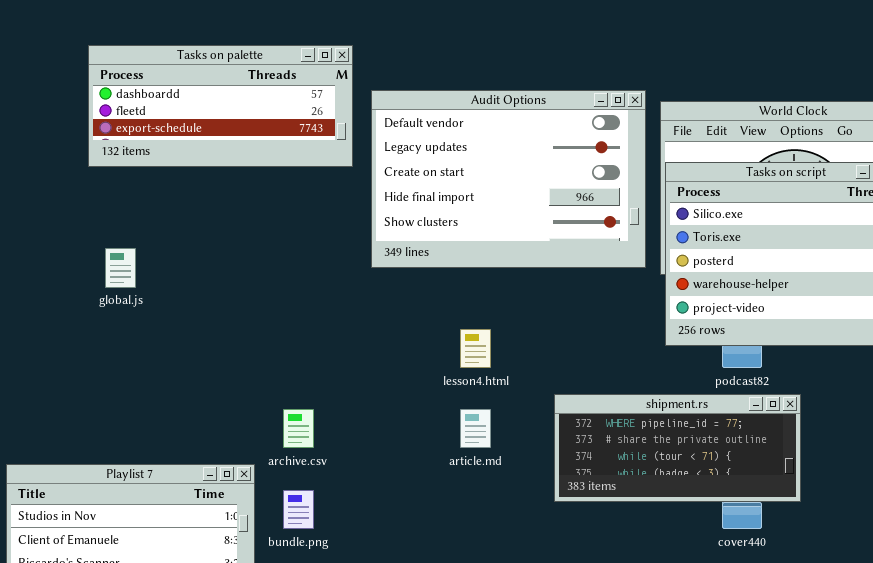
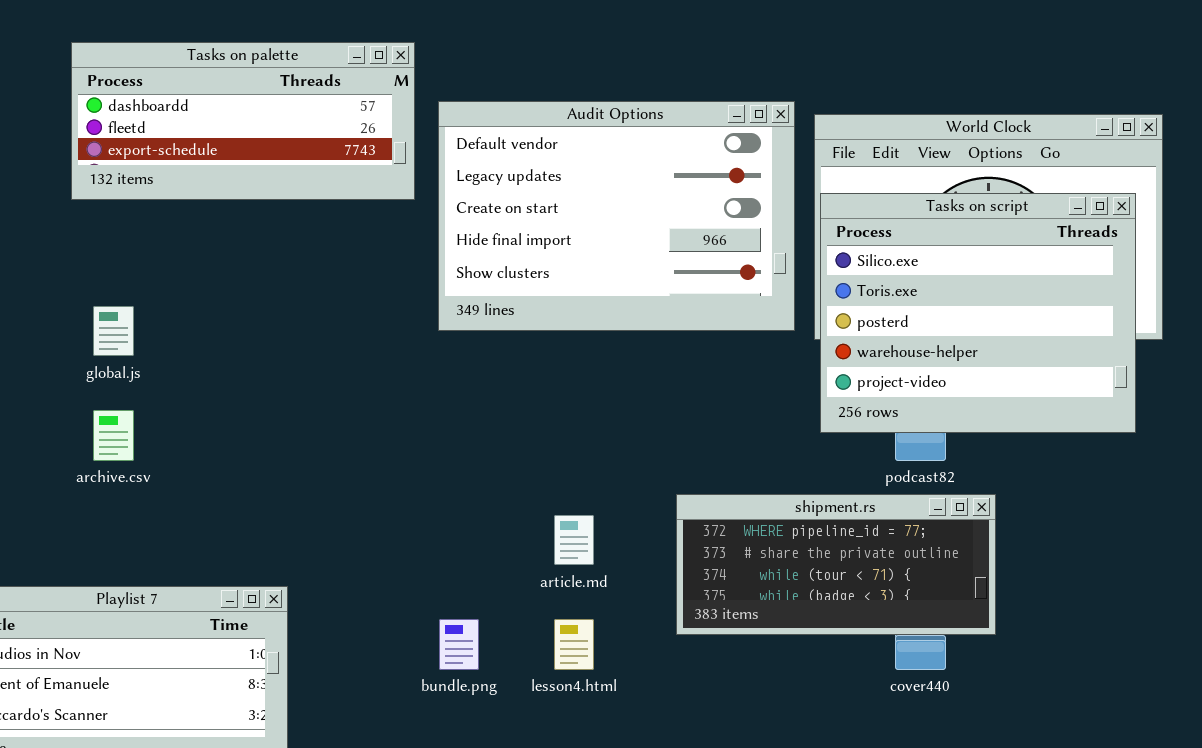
lesson4.html: [460,329,491,368] -> [554,619,594,670], moved
archive.csv: [283,409,314,448] -> [93,410,134,461], moved
bundle.png: [283,490,314,529] -> [439,619,479,670], moved

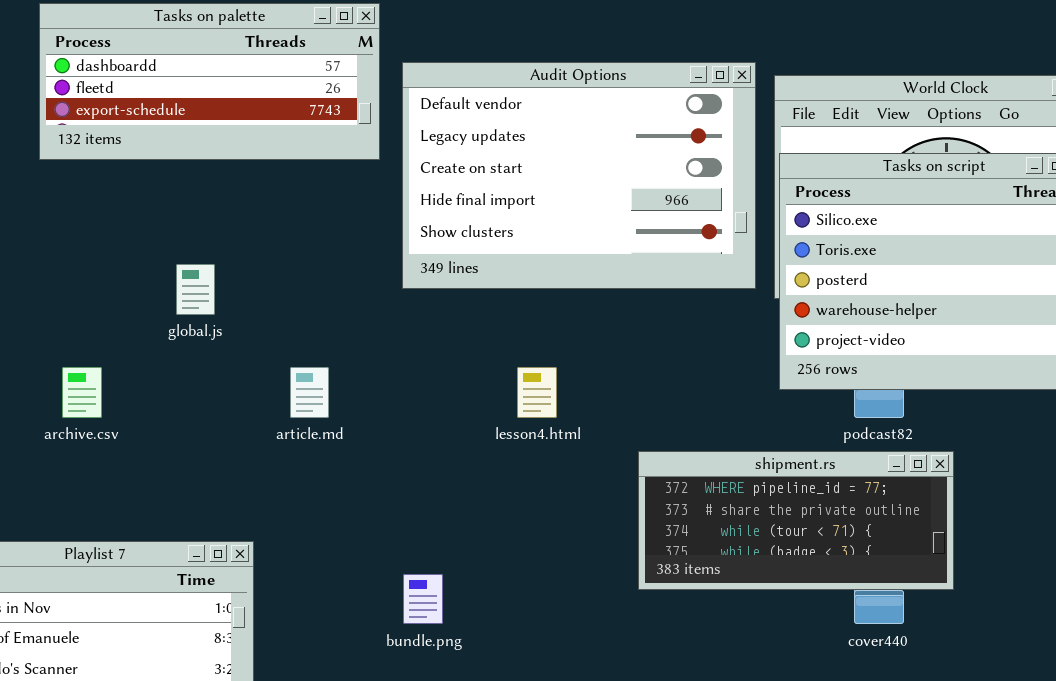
global.js: [93,306,134,356] -> [176,264,215,315], moved
article.md: [554,515,594,565] -> [290,367,329,418], moved
lesson4.html: [554,619,594,670] -> [517,367,557,418], moved

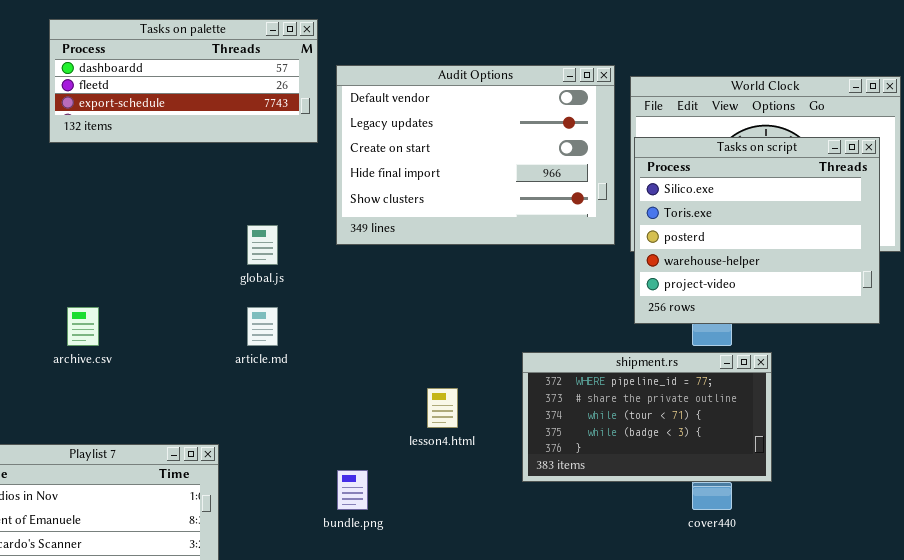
global.js: [176,264,215,315] -> [247,225,278,265], moved
lesson4.html: [517,367,557,418] -> [427,388,458,428], moved
shipment.rs: [638,451,954,590] -> [522,352,772,482], resized

